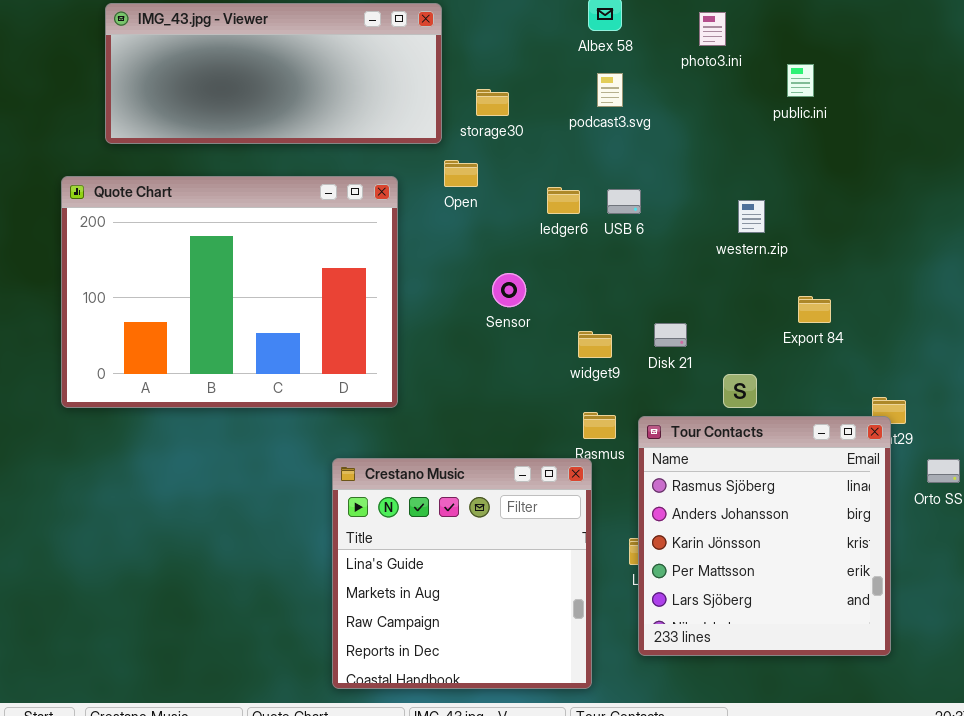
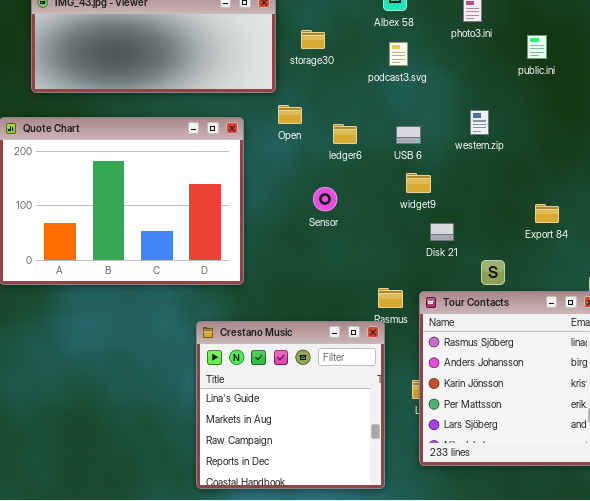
storage30: [476,89,509,116] -> [301,30,325,49], moved
ledger6: [547,187,580,214] -> [333,124,357,144], moved
western.zip: [738,200,765,233] -> [470,110,489,135], moved
widget9: [578,331,612,358] -> [406,173,431,193], moved

